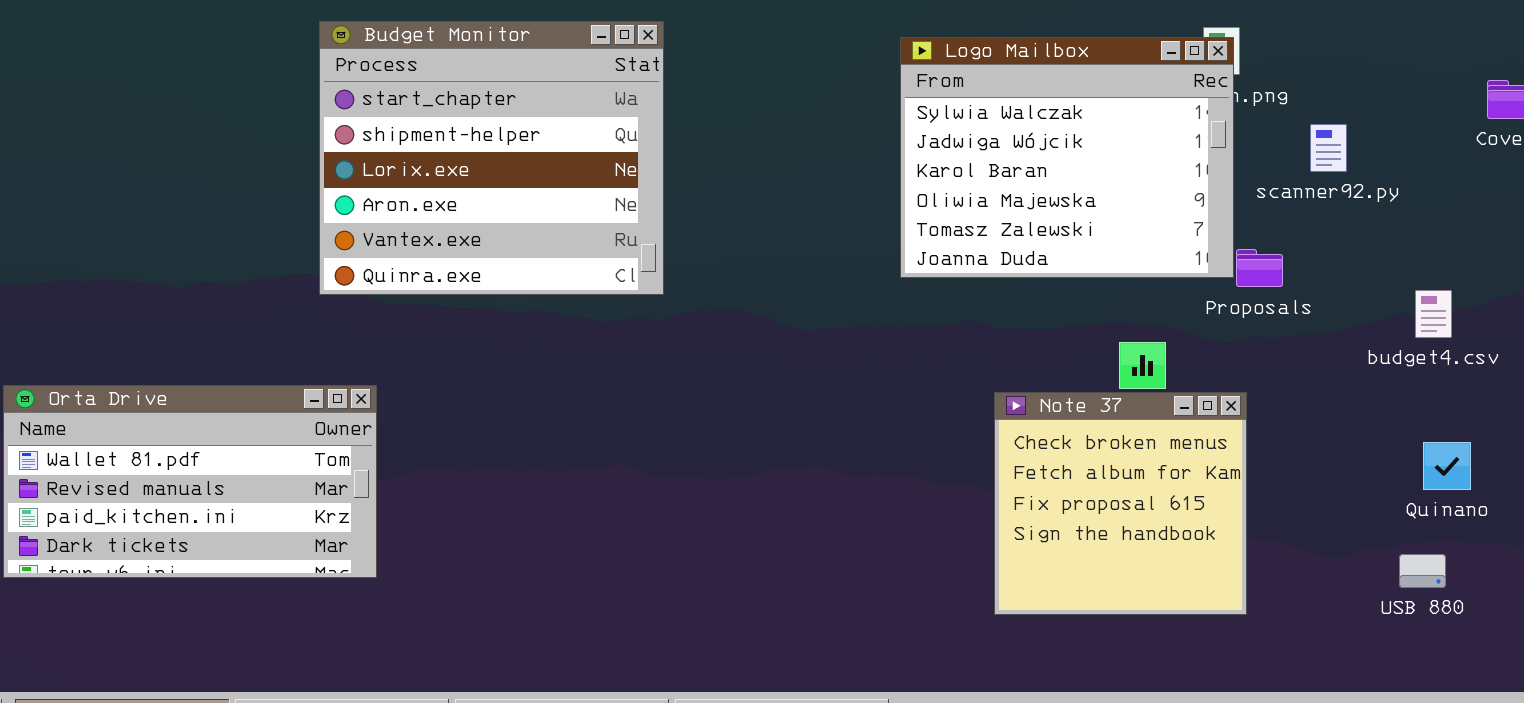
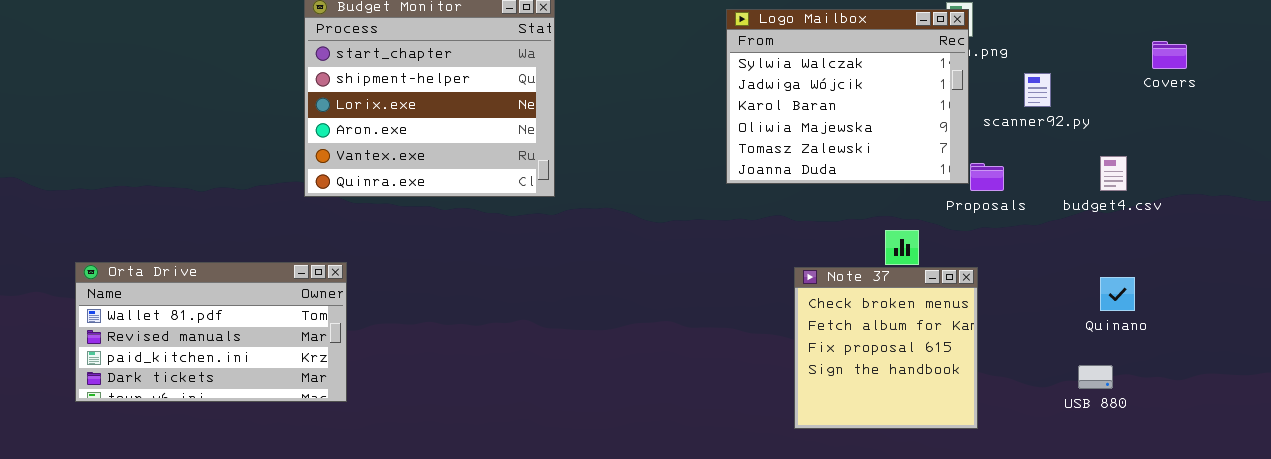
budget4.csv: [1415,290,1452,338] -> [1100,156,1127,191], moved
Quinano: [1423,442,1471,490] -> [1100,277,1135,311], moved
USB 880: [1399,554,1446,588] -> [1078,365,1113,389], moved

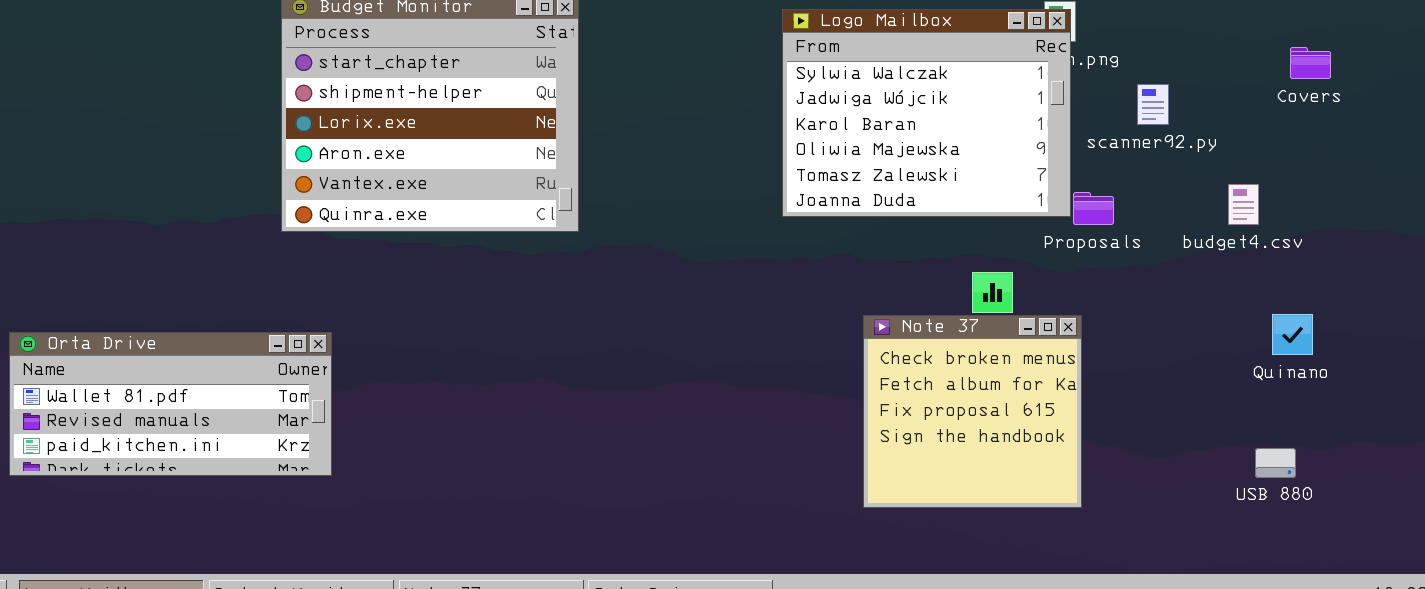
Orta Drive: [75,262,347,402] -> [9,332,332,476], resized
Quinano: [1100,277,1135,311] -> [1272,314,1313,355], moved
USB 880: [1078,365,1113,389] -> [1255,448,1296,478], moved

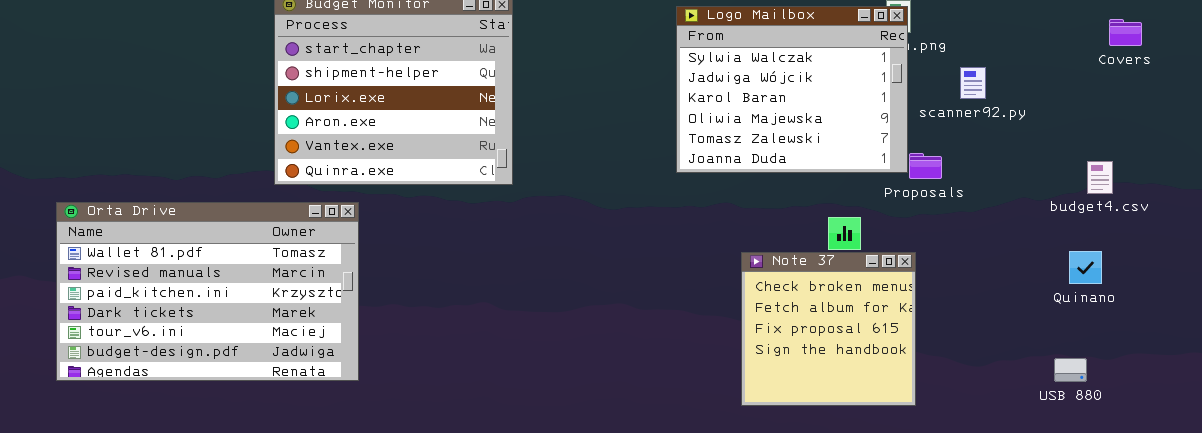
Covers: [1290,47,1331,79] -> [1109,19,1142,46], moved
budget4.csv: [1228,184,1259,225] -> [1087,161,1113,194], moved
Orta Drive: [9,332,332,476] -> [56,202,359,381], resized

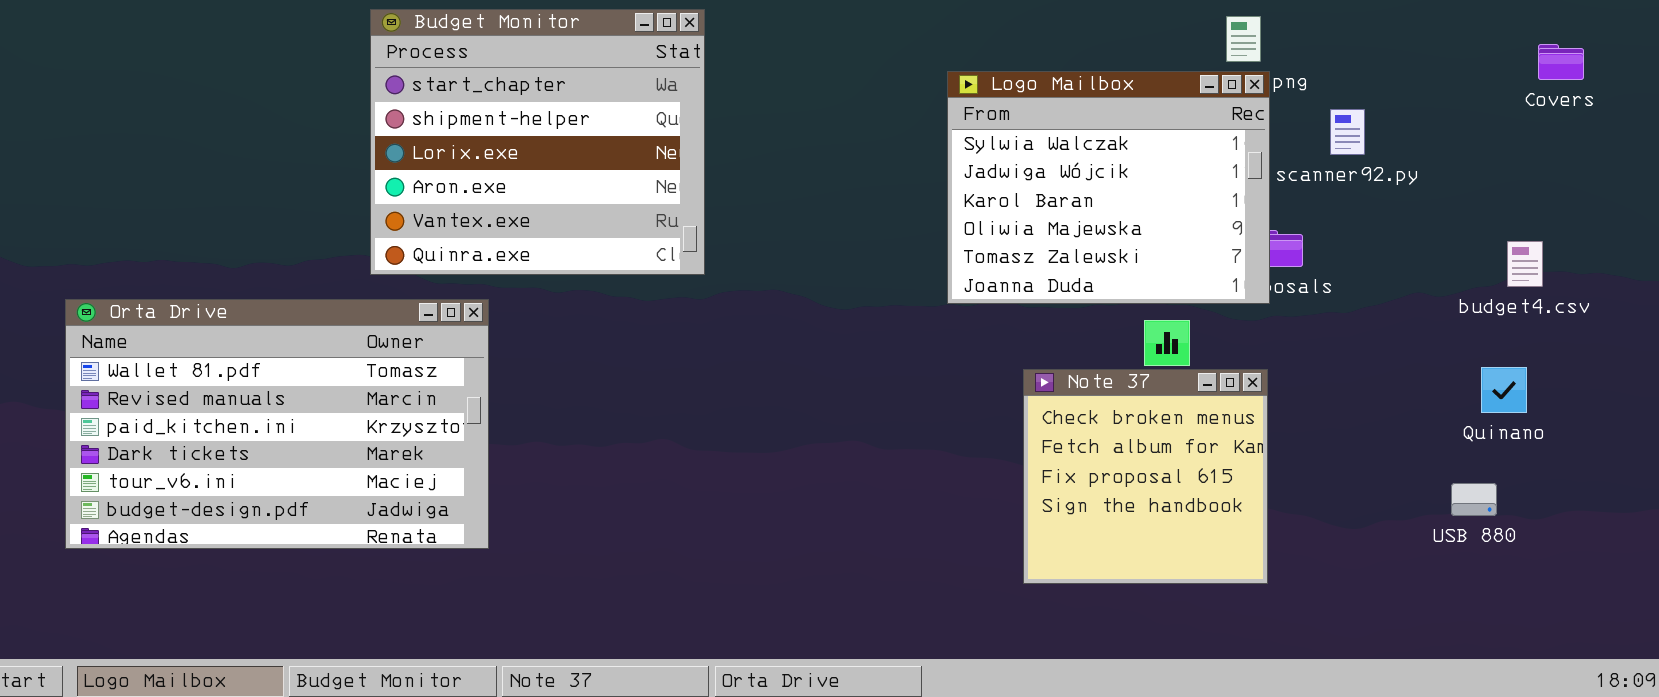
Logo Mailbox: [676,6,908,173] -> [947,71,1270,304], moved
USB 880: [1054,358,1087,382] -> [1451,483,1497,516], moved

